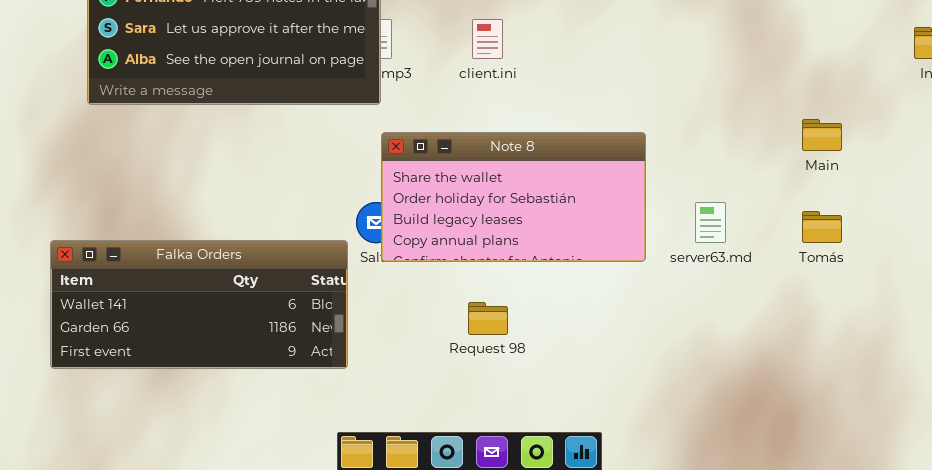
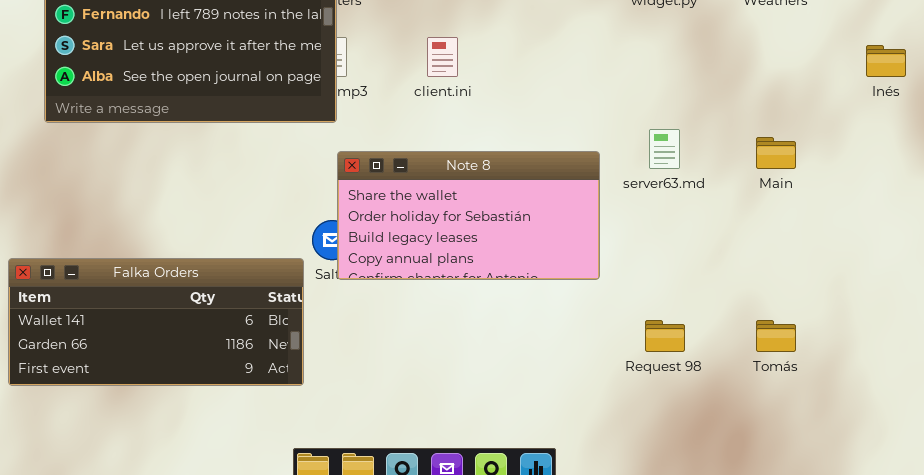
server63.md: [695,202,726,243] -> [649,129,680,169], moved
Tomás: [802,211,842,243] -> [756,320,796,352], moved
Request 98: [468,302,508,335] -> [645,320,685,352], moved

